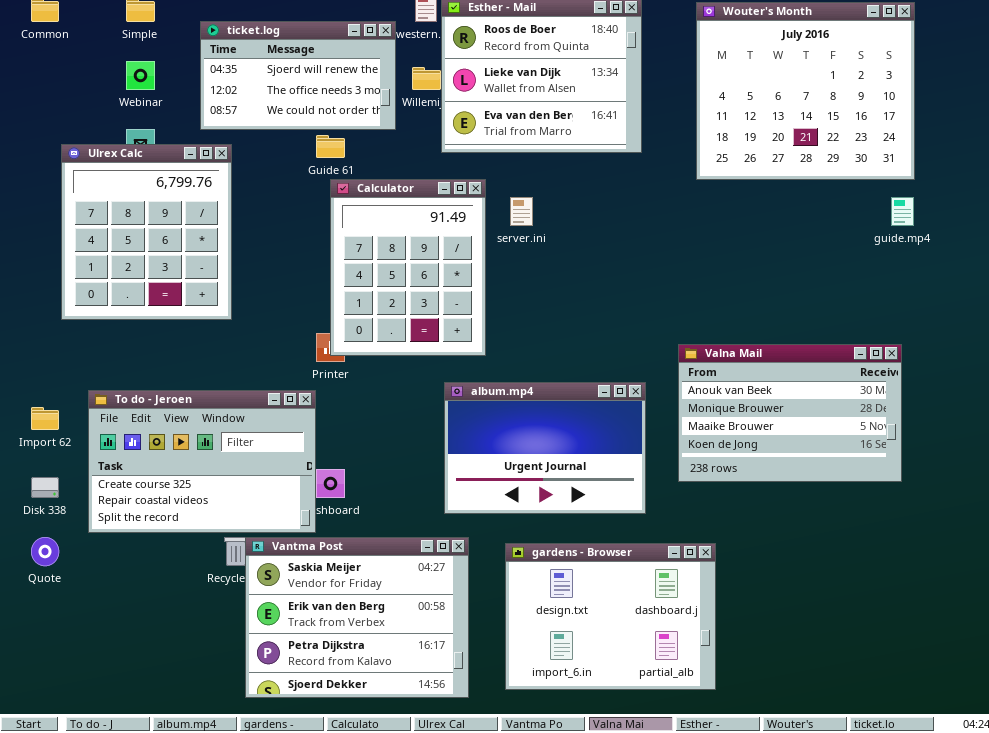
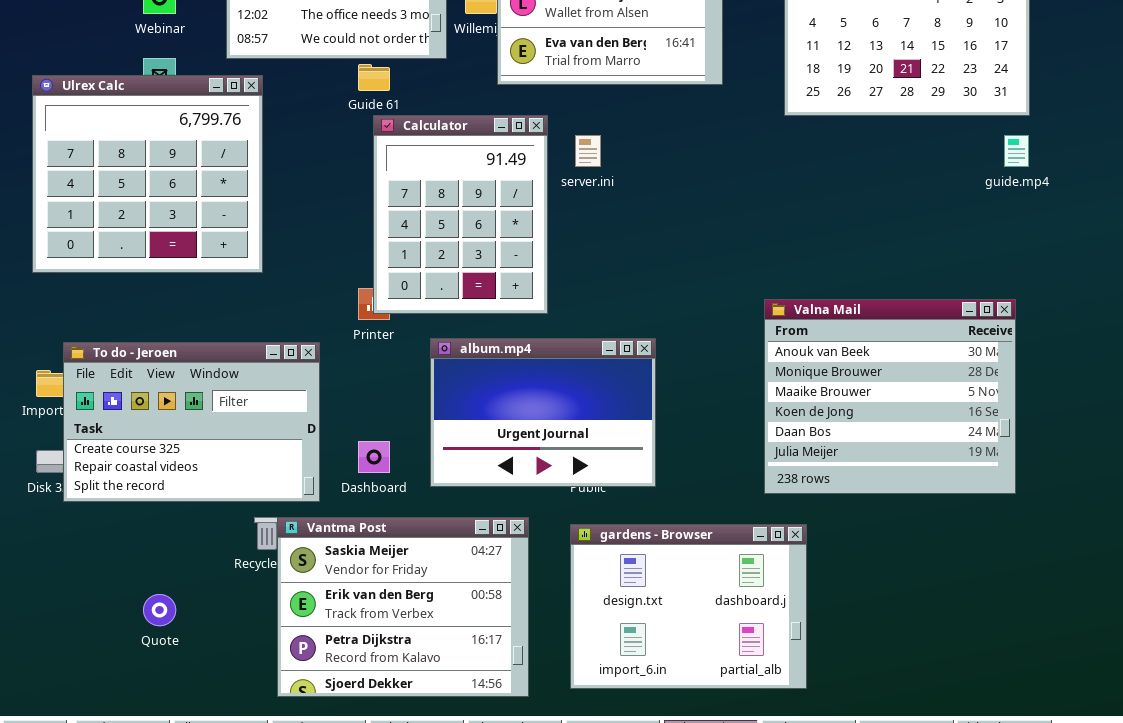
Ulrex Calc: [61,144,232,320] -> [32,75,263,273], resized
Valna Mail: [678,344,902,482] -> [764,299,1016,494], resized
album.mp4: [444,382,646,514] -> [430,338,656,487], moved
To do - Jeroen: [88,390,316,533] -> [63,342,320,502], moved
Quote: [31,537,59,566] -> [143,594,176,626], moved

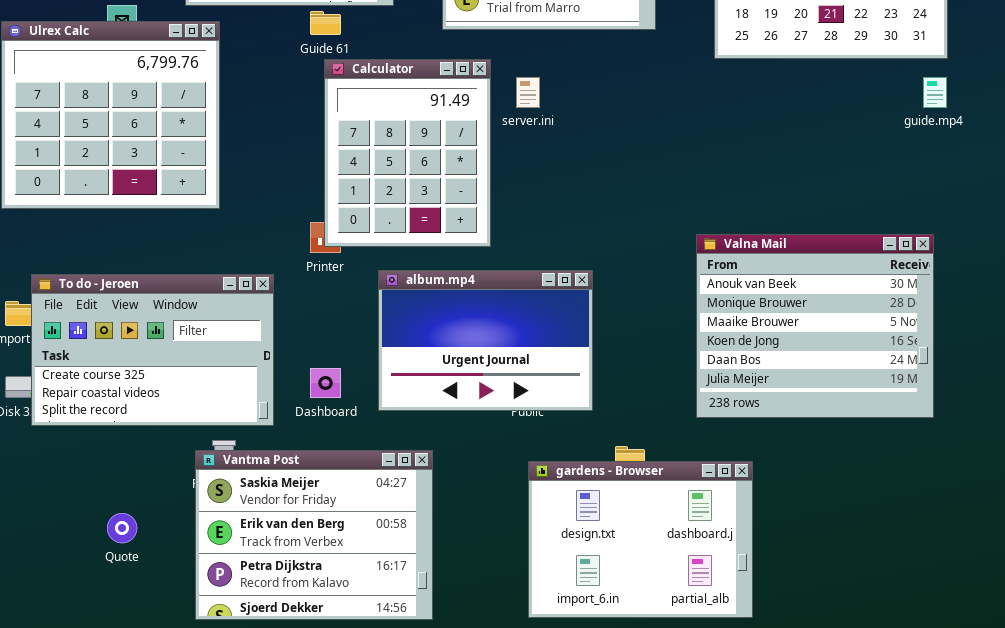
Vantma Post: [277,517,529,697] -> [195,450,433,620], moved
gardens - Browser: [570,524,807,689] -> [528,461,753,618], moved

